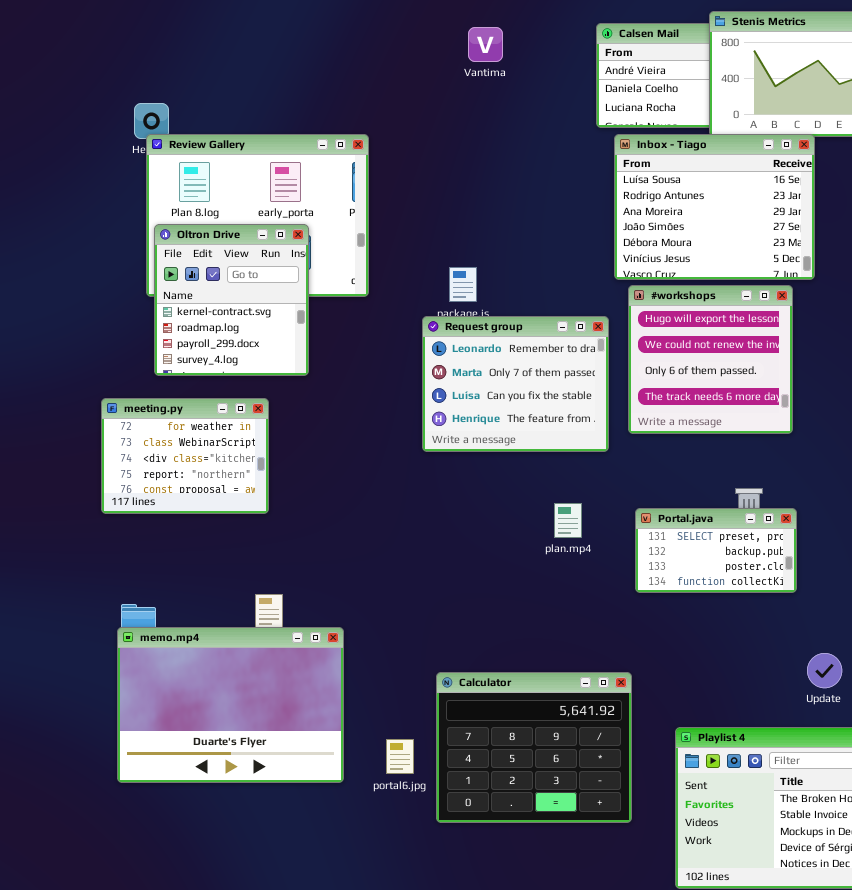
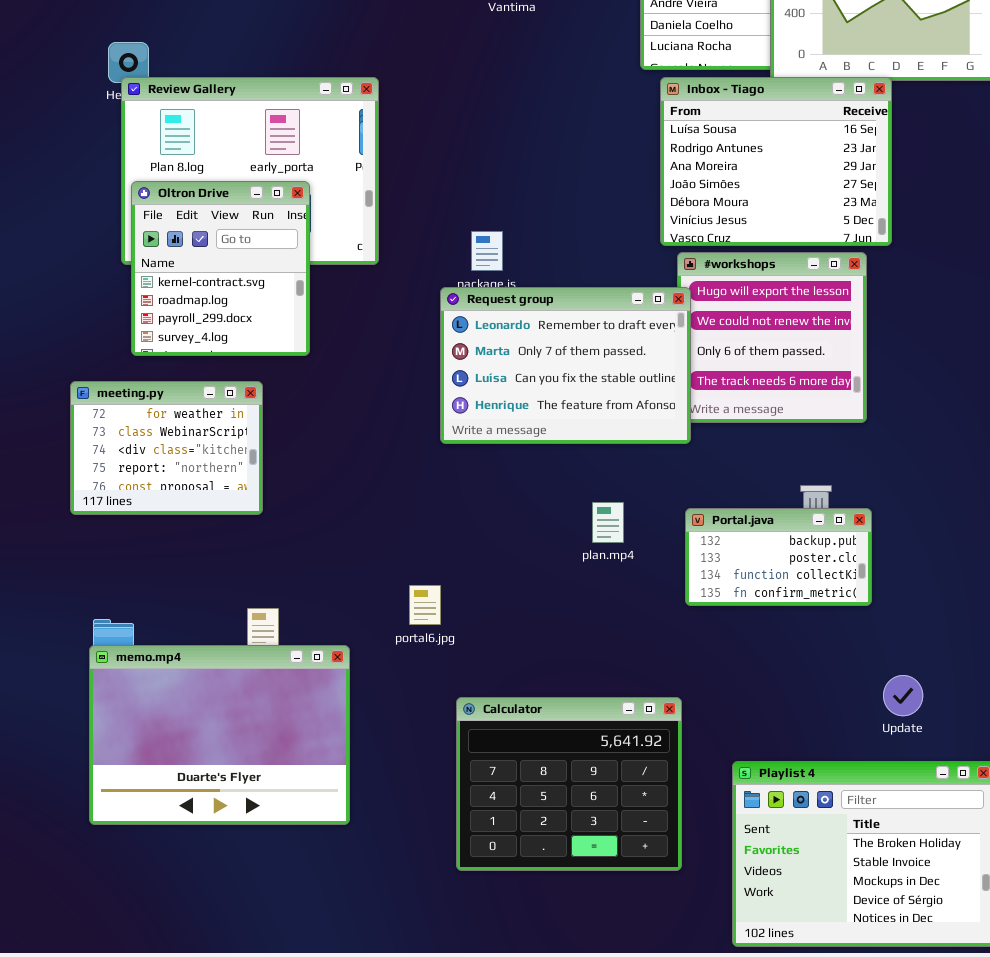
Request group: [422,316,609,452] -> [440,287,691,444], resized
Portal.java: [635,508,797,593] -> [685,508,872,606], scrolled down 1 row
portal6.jpg: [386,739,414,774] -> [409,585,441,625], moved

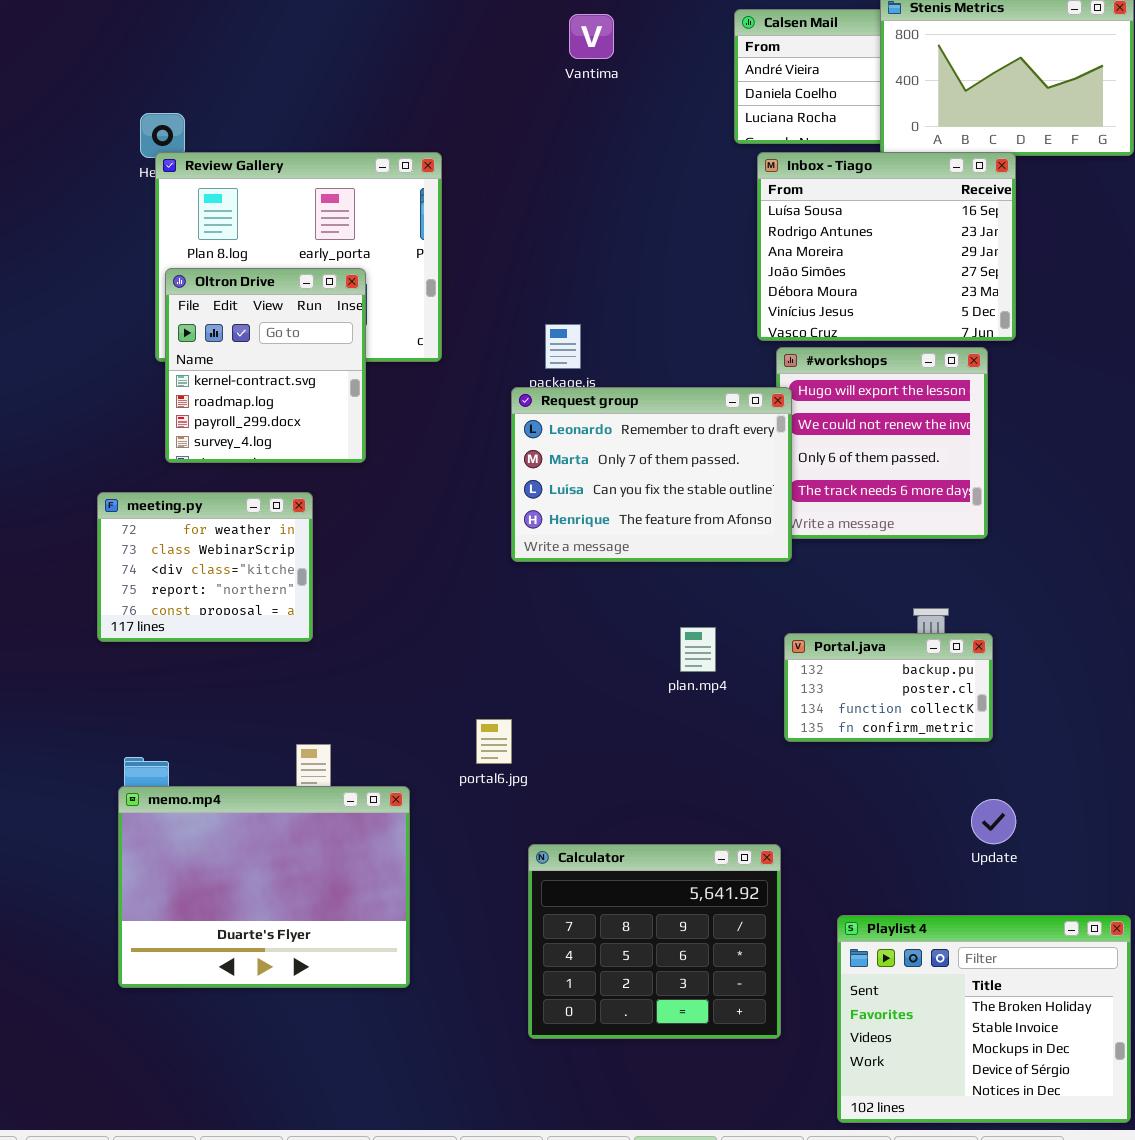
Update: [883,675,923,716] -> [971,799,1016,844], moved

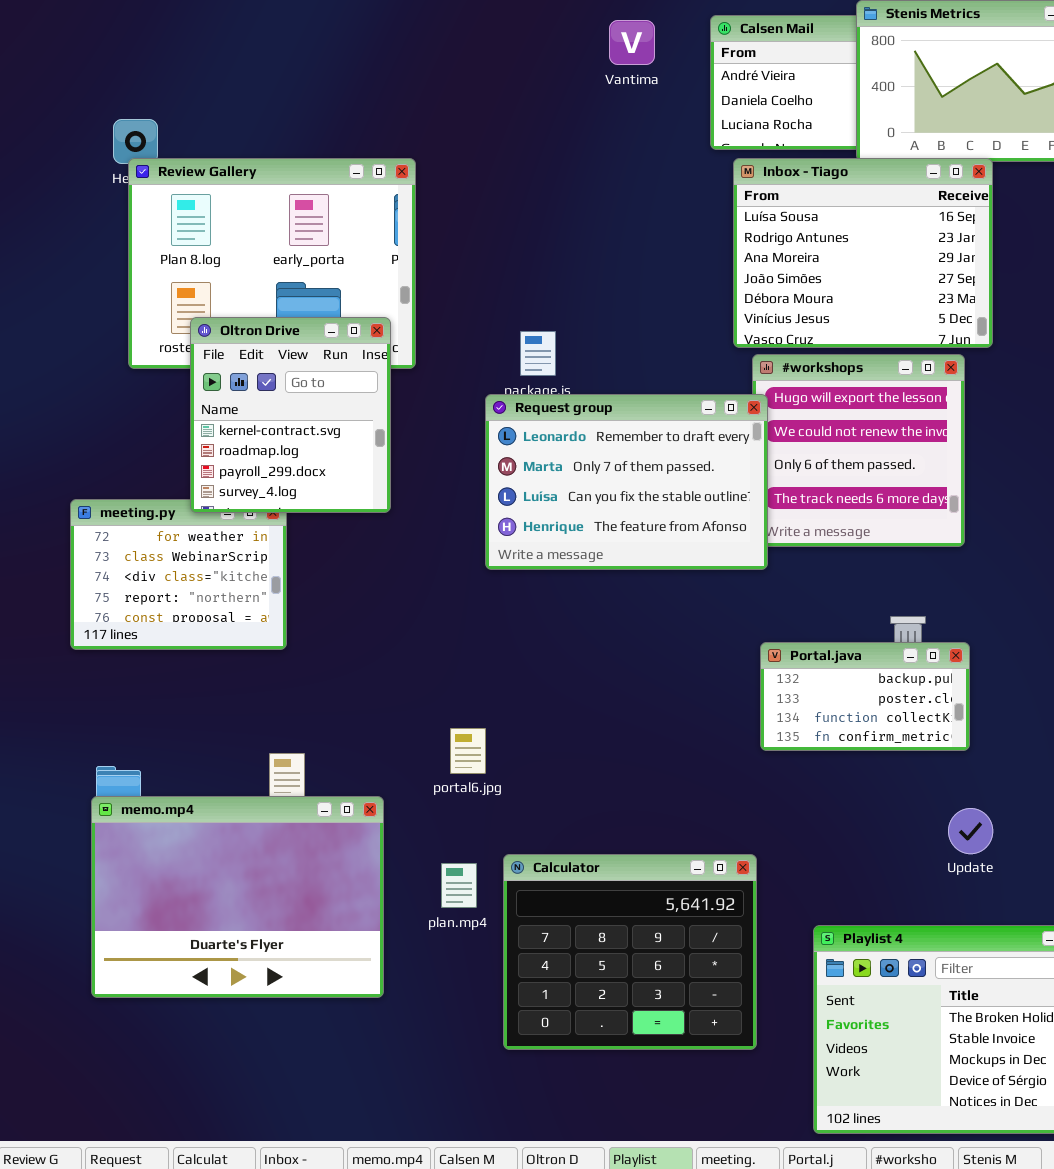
Vantima: [569,14,614,59] -> [609,20,655,65], moved
Oltron Drive: [165,268,366,463] -> [190,317,391,513], moved
plan.mp4: [680,627,716,672] -> [441,863,477,908], moved

